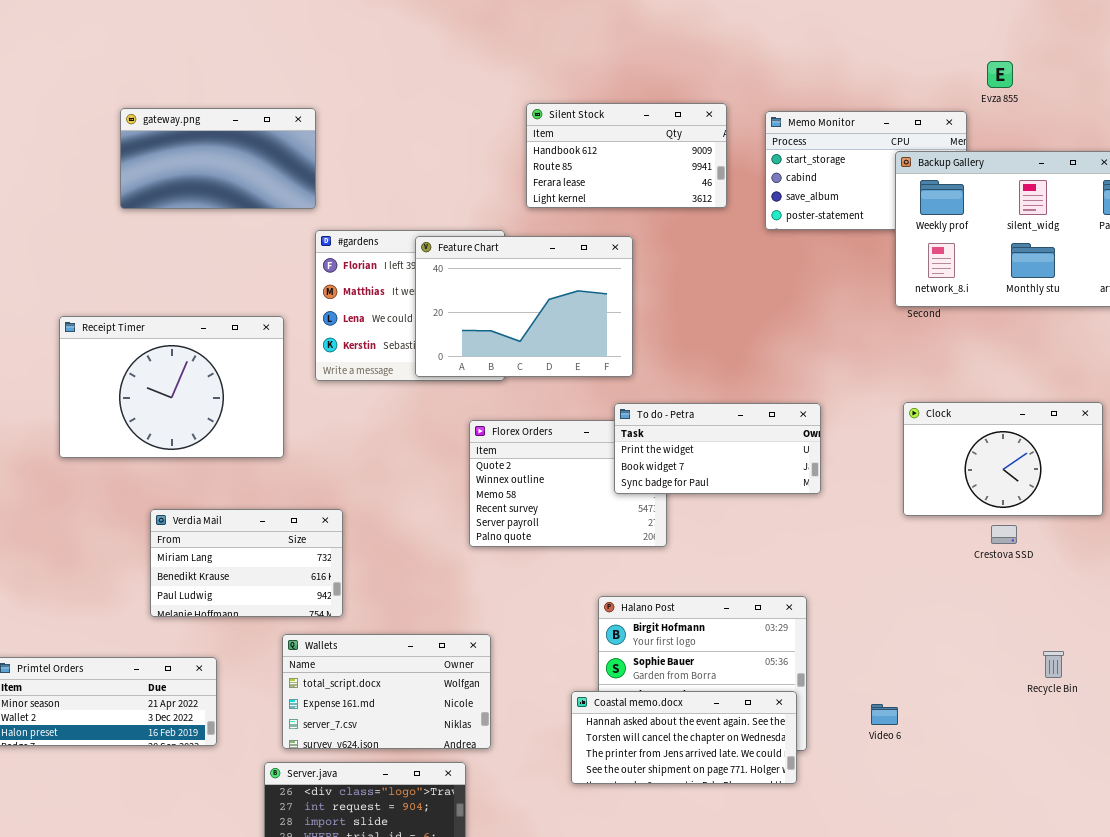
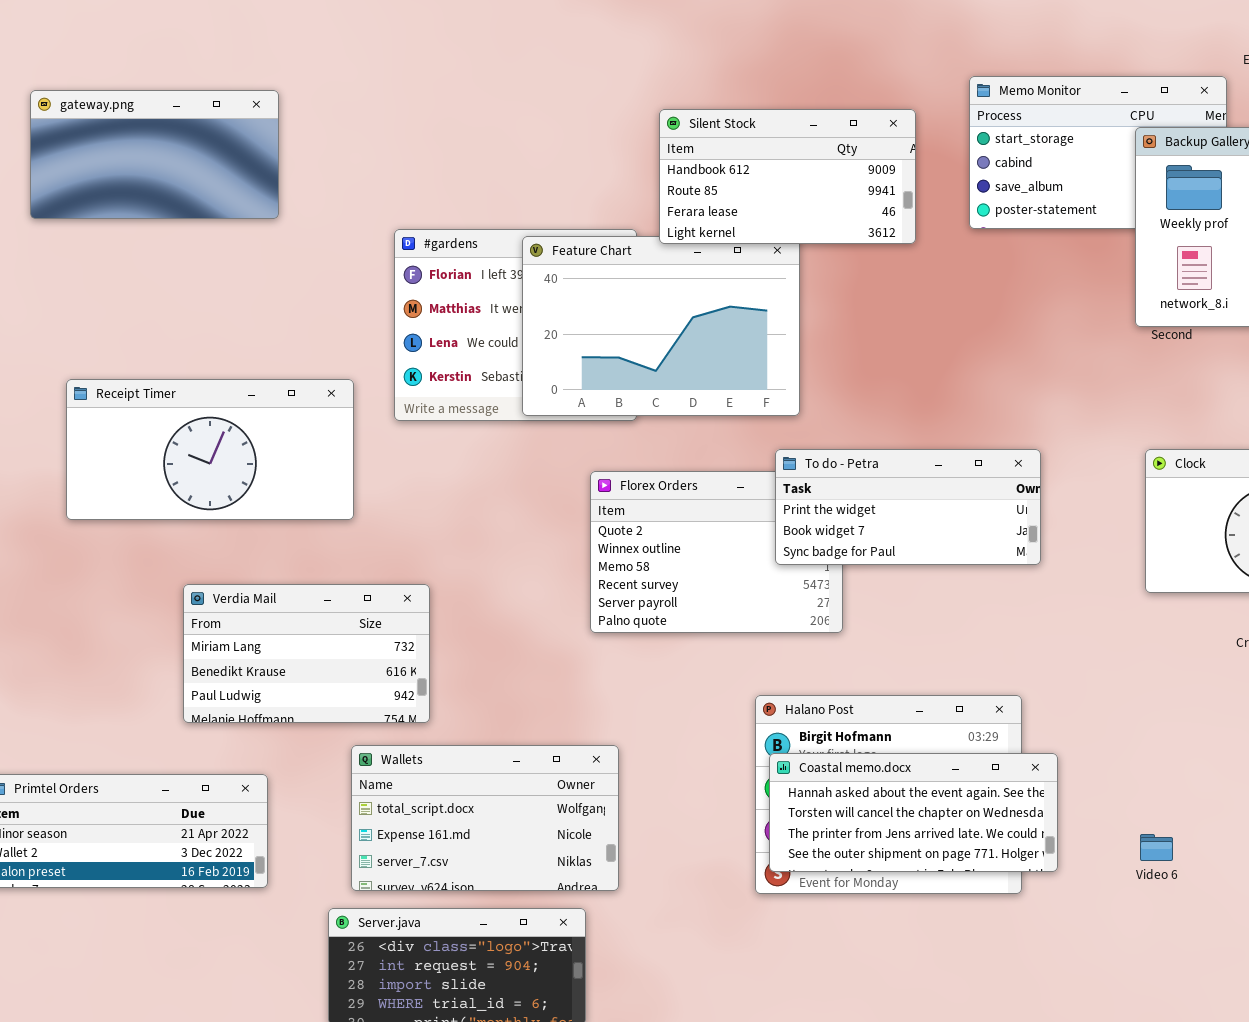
Silent Stock: [526,103,727,208] -> [659,109,916,244], moved
gateway.png: [120,108,316,209] -> [30,90,279,219], moved
Receipt Timer: [59,316,284,458] -> [66,379,354,520], resized
Coastal memo.docx: [571,691,797,784] -> [769,753,1058,872], moved
Video 6: [871,704,898,725] -> [1140,834,1173,861], moved

